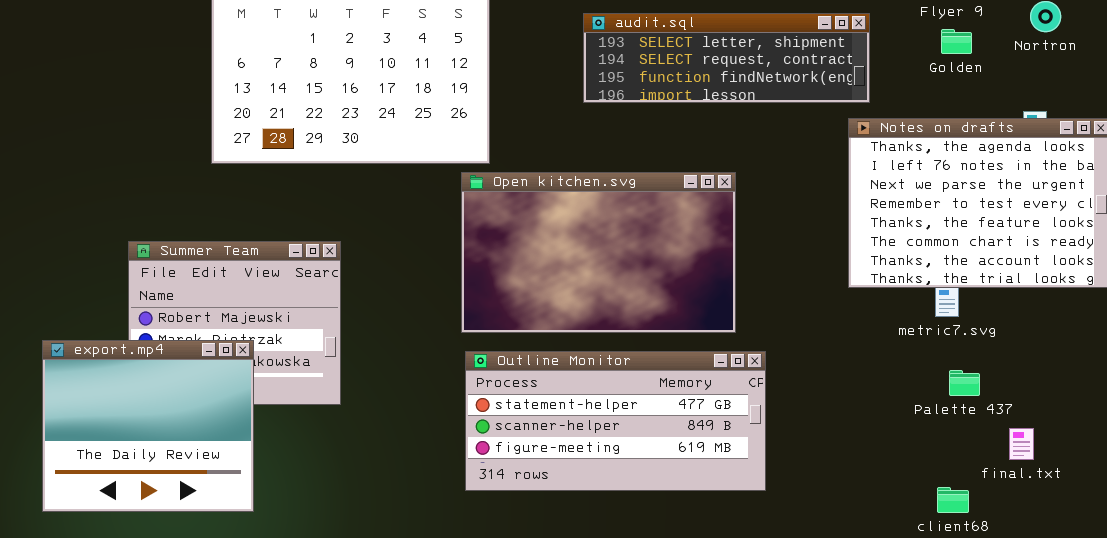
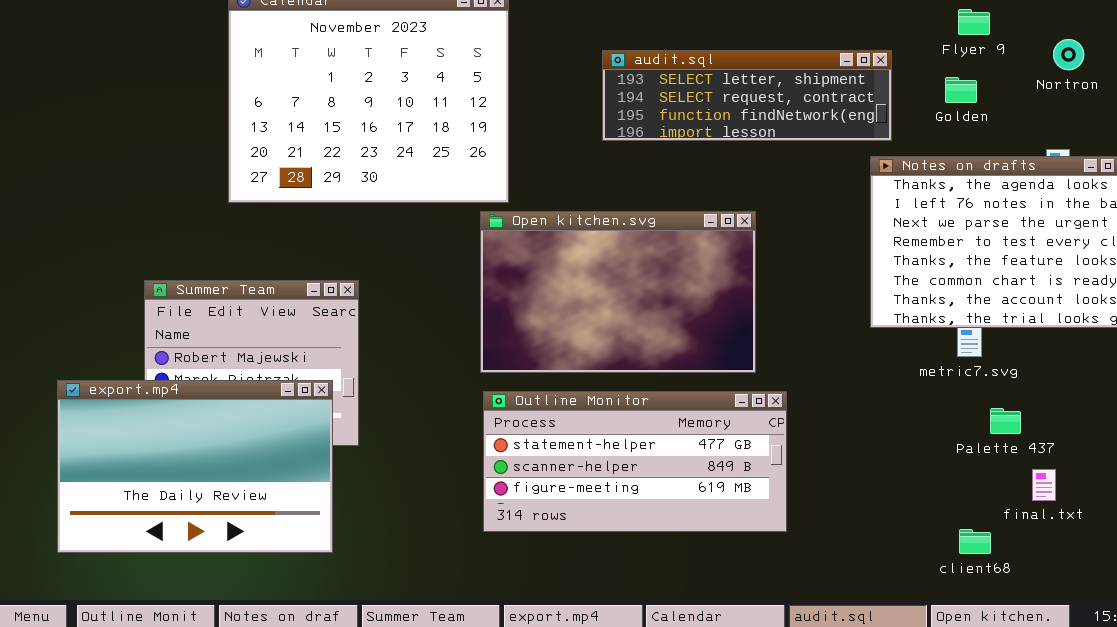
Golden: [941,29,972,54] -> [945,77,977,103], moved
export.mp4: [42,340,254,512] -> [57,380,333,553], resized
Palette 437: [949,370,980,396] -> [990,408,1021,434], moved

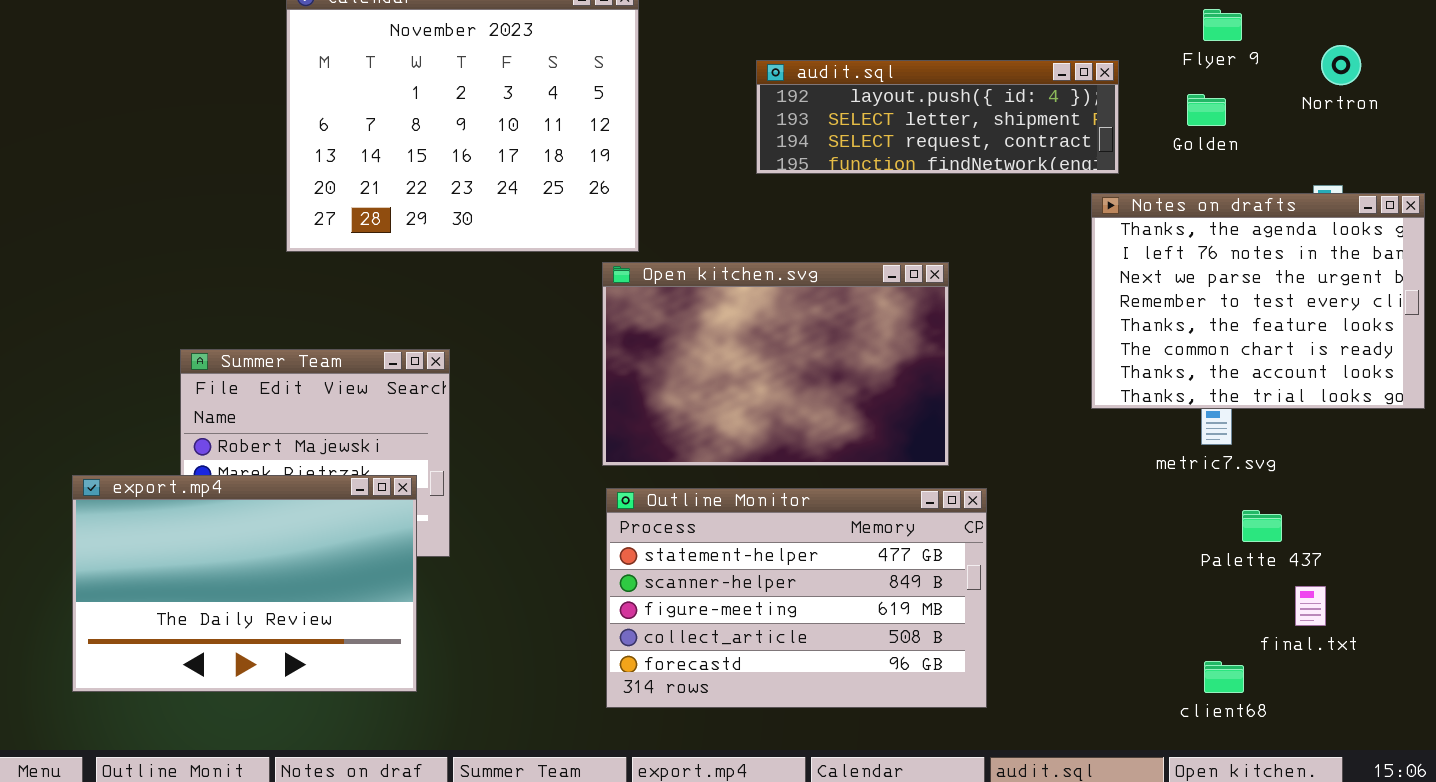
audit.sql: [602,50,892,141] -> [756,60,1119,174], scrolled up 1 row
Outline Monitor: [483,391,787,532] -> [606,488,987,708], resized

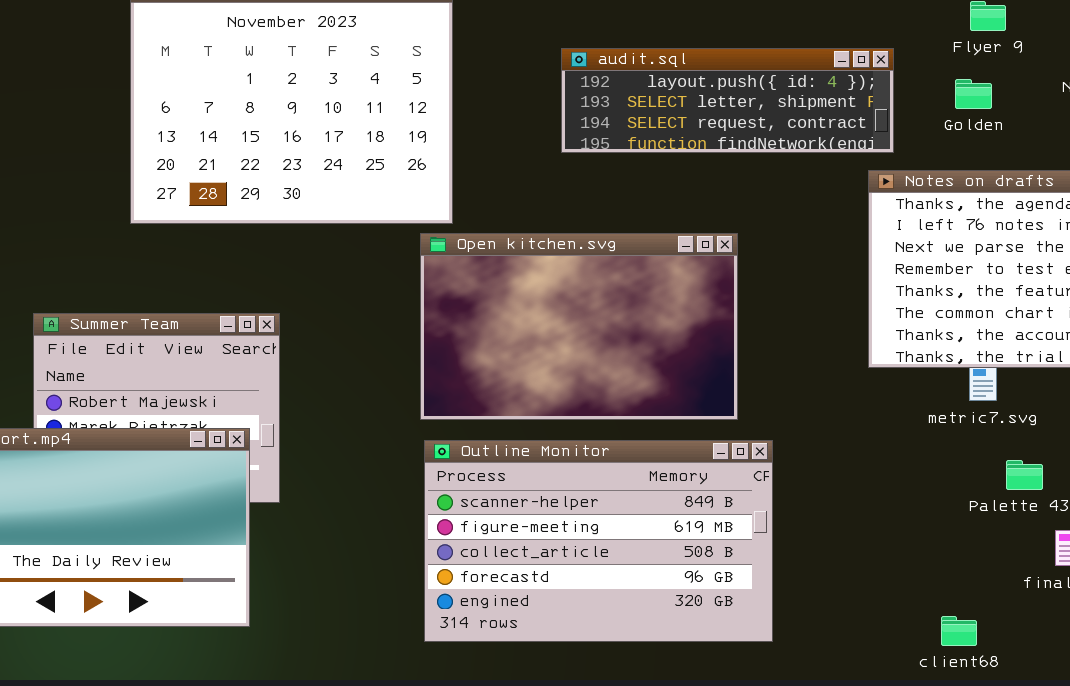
Outline Monitor: [606,488,987,708] -> [424,440,773,642], scrolled down 1 row
client68: [1204,661,1244,693] -> [941,616,977,646], moved

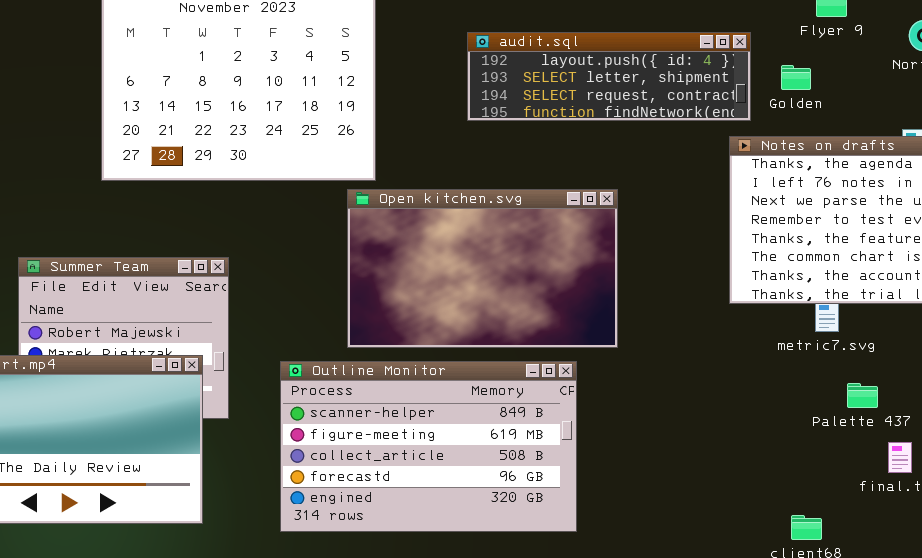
Golden: [955,79,992,109] -> [781,65,811,90], moved
Outline Monitor: [424,440,773,642] -> [280,361,577,532], moved

